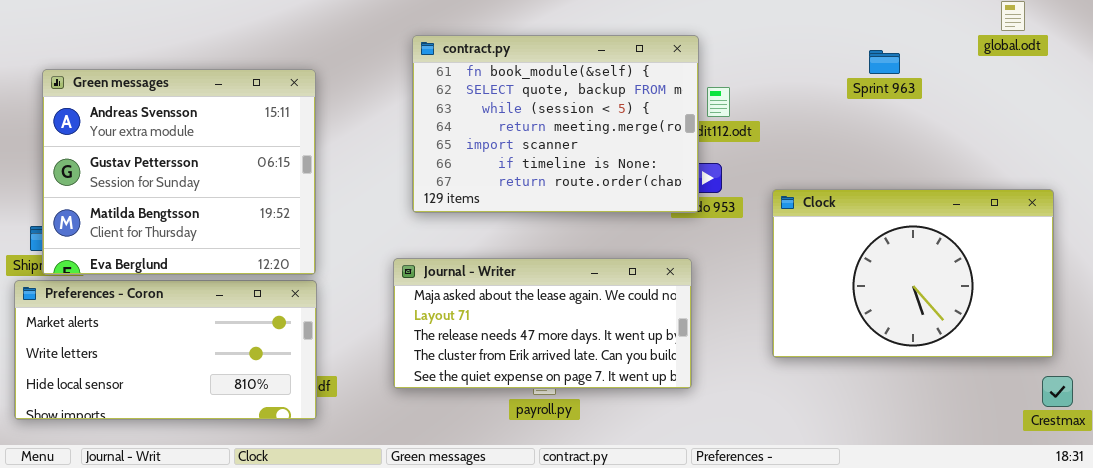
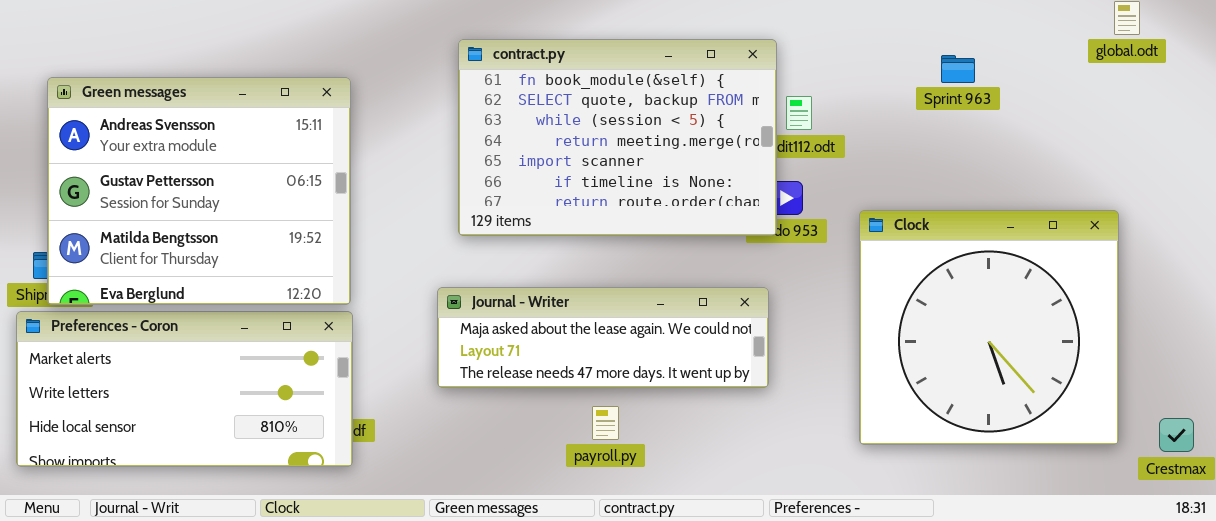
Sprint 963: [869,50,900,74] -> [941,55,975,83], moved
Clock: [772,189,1054,358] -> [859,210,1119,445], resized
Journal - Writer: [393,258,692,389] -> [437,287,769,388], resized

